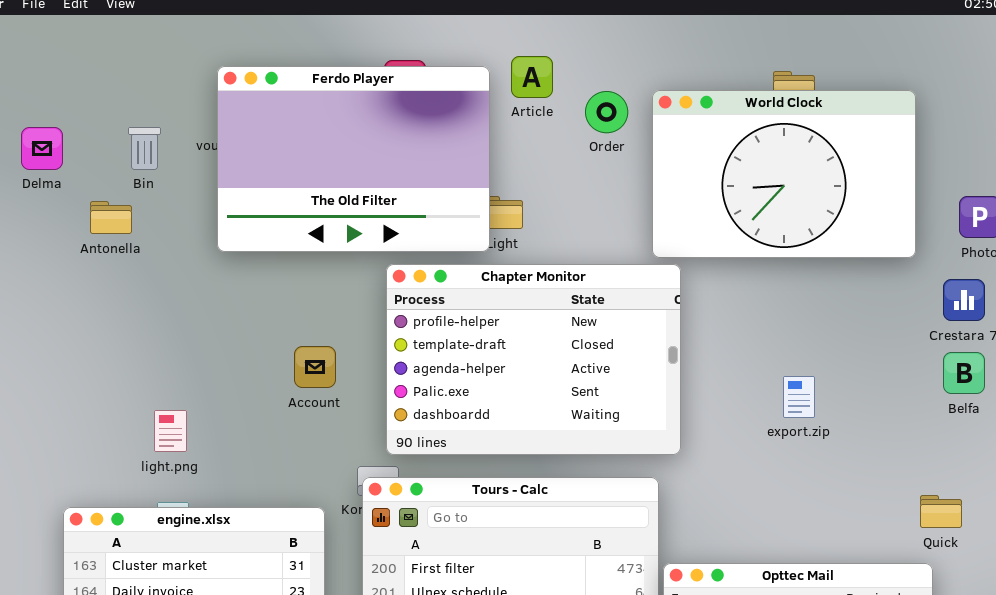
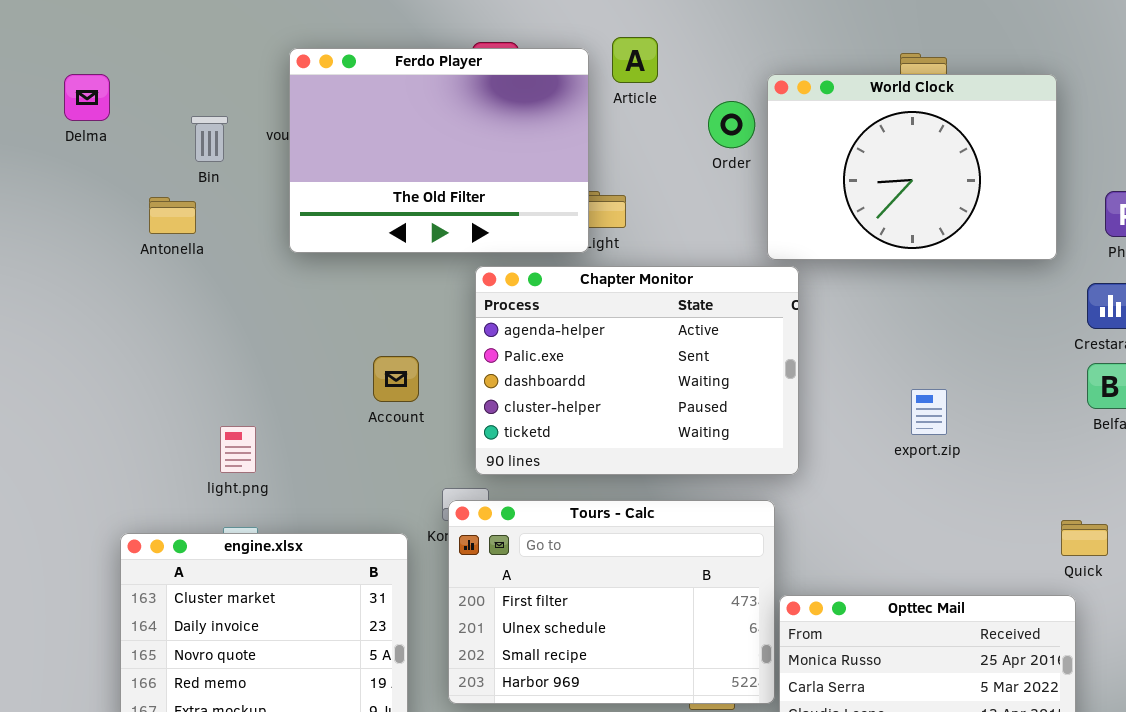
Order: [585,91,628,133] -> [708,101,755,148], moved
Delma: [21,127,63,170] -> [64,74,110,121], moved
Chapter Monitor: [386,264,681,455] -> [475,266,799,475], scrolled down 2 rows

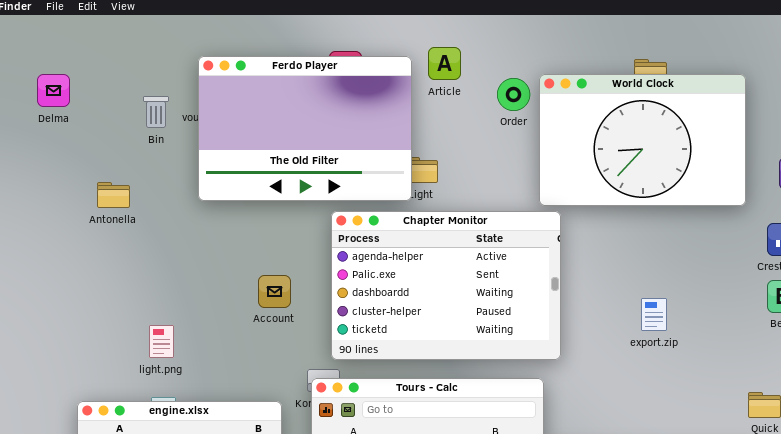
Order: [708,101,755,148] -> [497,78,530,111], moved
Bin: [191,116,228,162] -> [143,96,169,128], moved
Antonella: [149,197,196,234] -> [97,182,130,208], moved

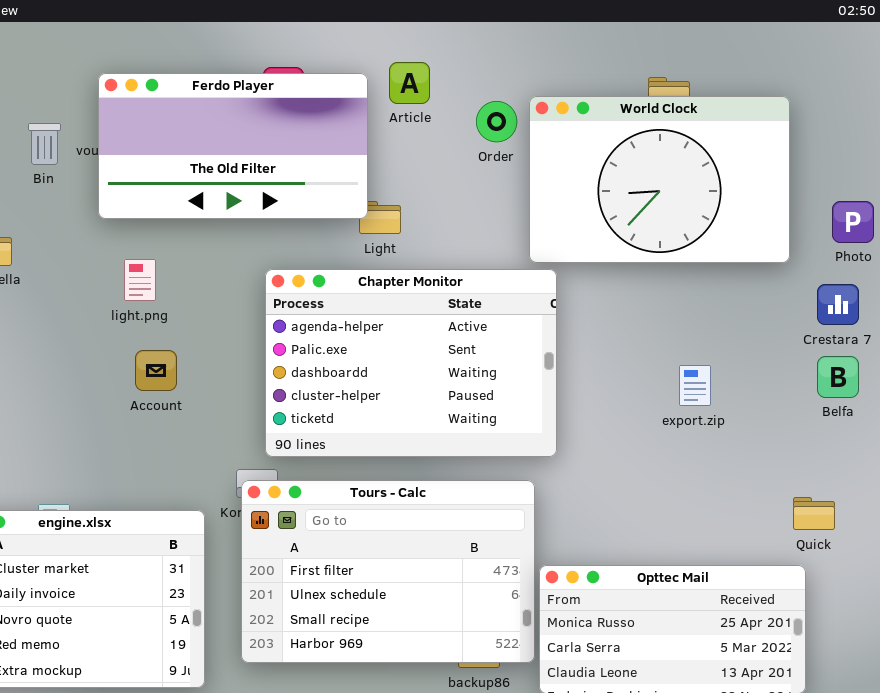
Ferdo Player: [198,56,412,201] -> [98,73,368,219], resized
Account: [258,275,291,308] -> [135,350,177,391], moved
export.zip: [641,298,667,331] -> [679,365,711,406], moved
light.png: [149,325,174,358] -> [124,259,156,301], moved

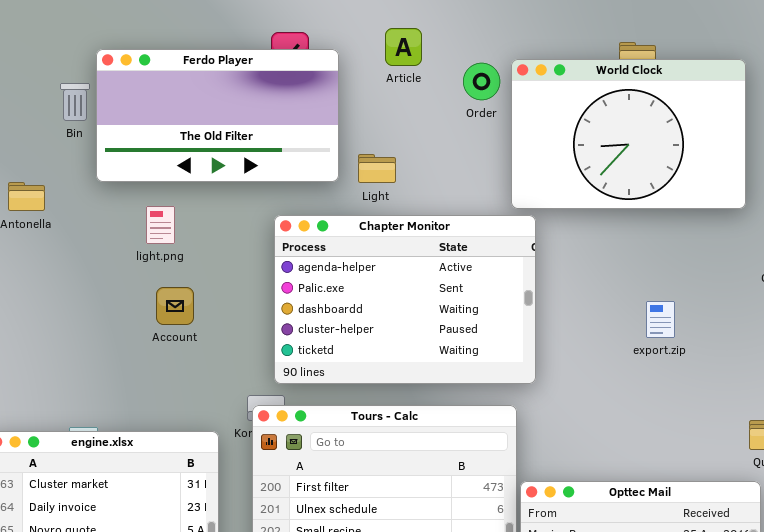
Ferdo Player: [98,73,368,219] -> [96,49,339,182], moved

